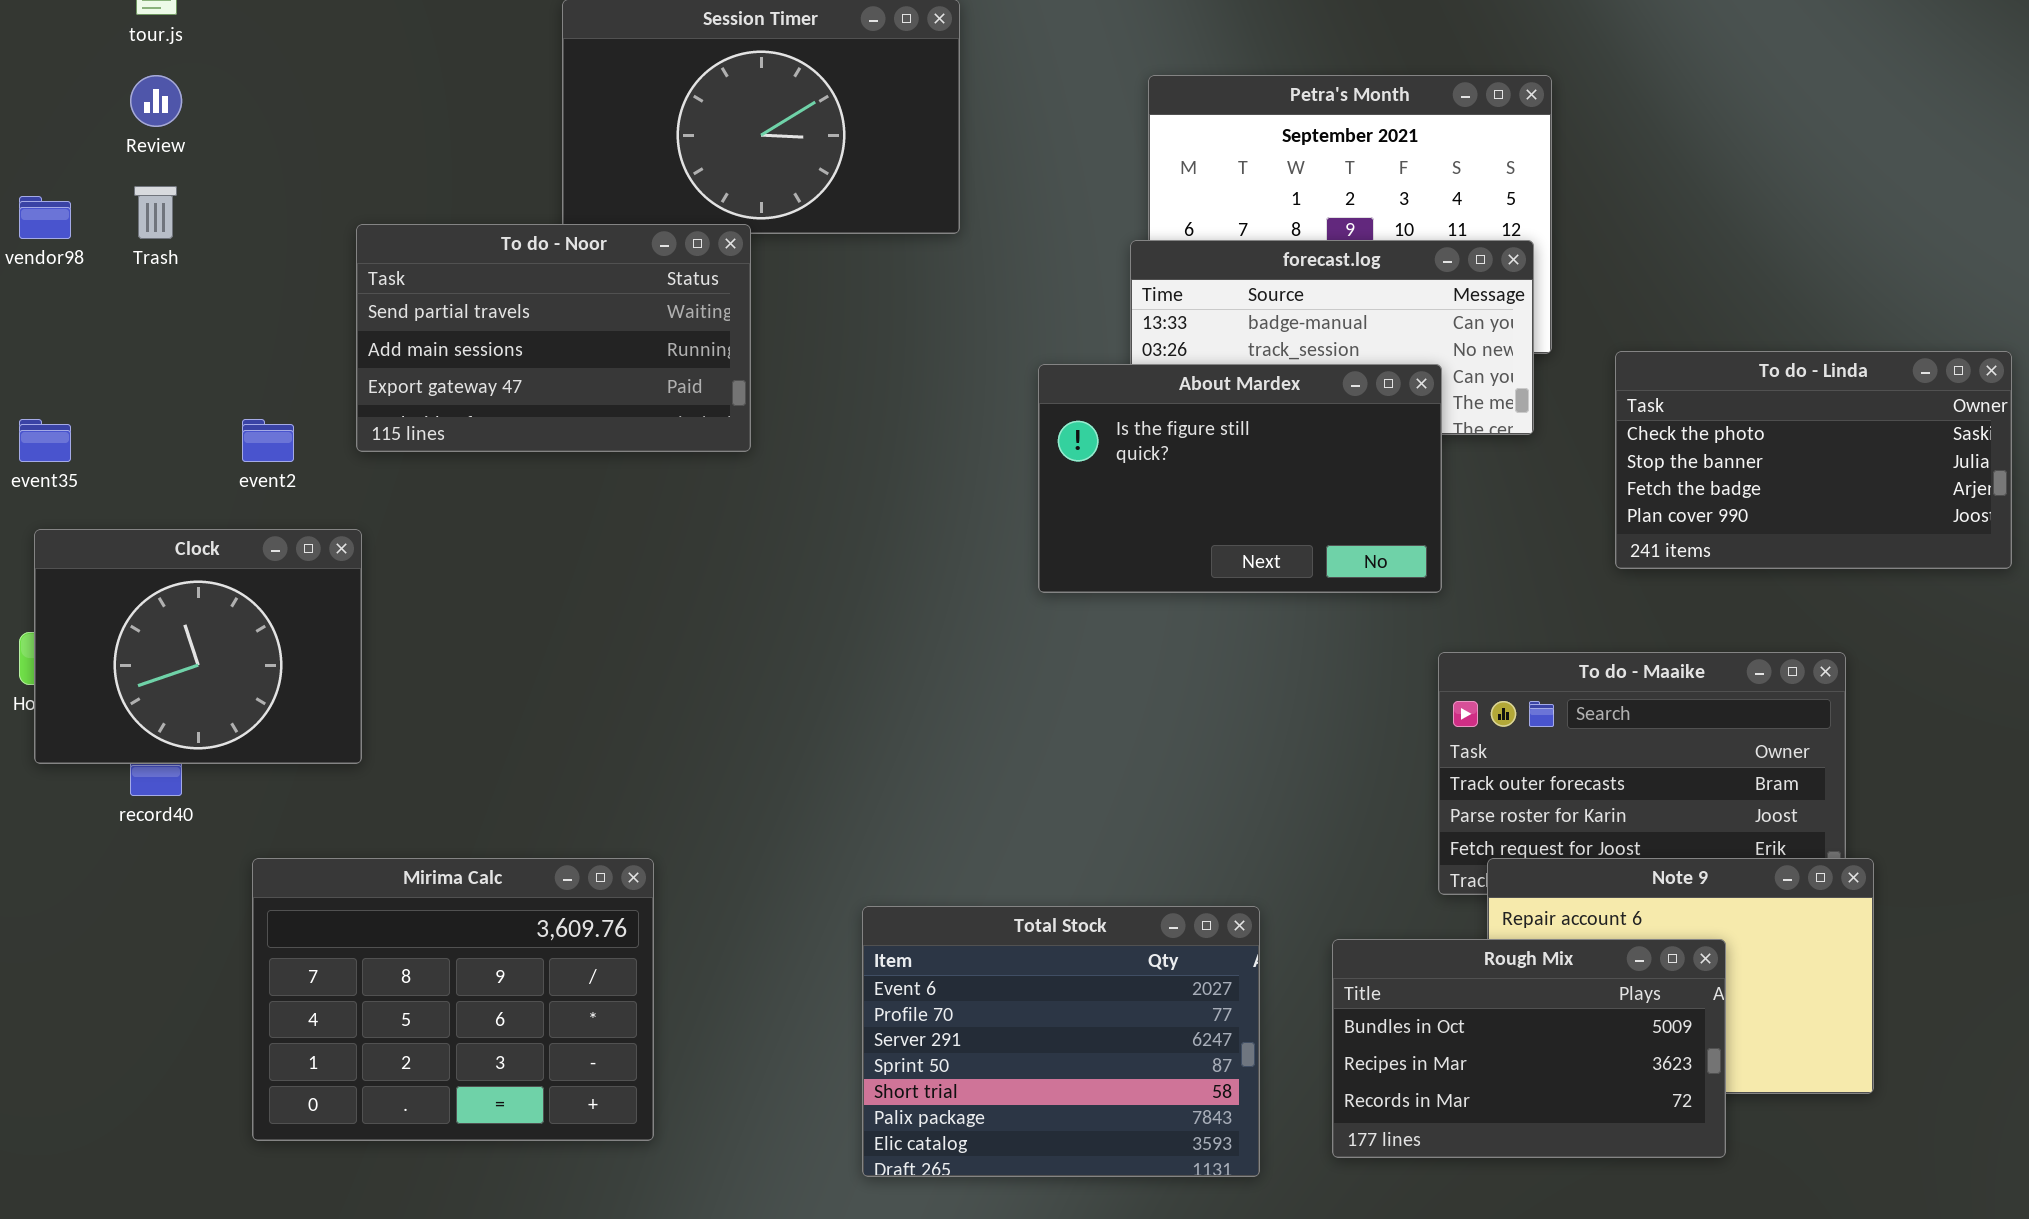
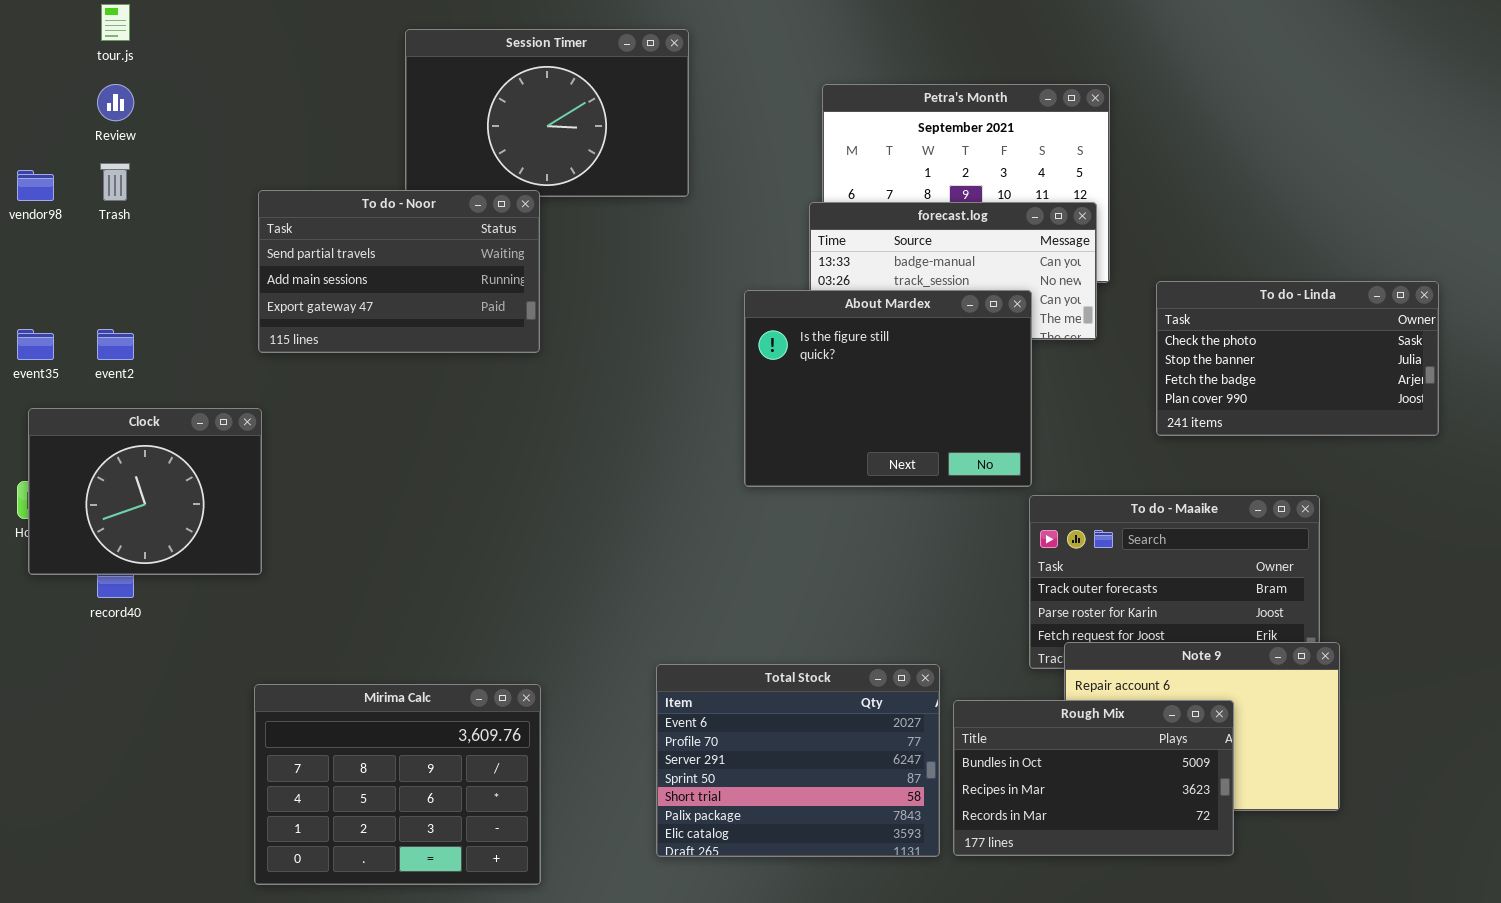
About Mardex: [1038,364,1442,593] -> [744,290,1032,487], resized
event2: [242,419,294,462] -> [97,329,134,360], moved
Mirima Calc: [252,858,654,1141] -> [254,684,541,885], moved
Total Stock: [862,906,1260,1177] -> [656,664,940,857], moved

